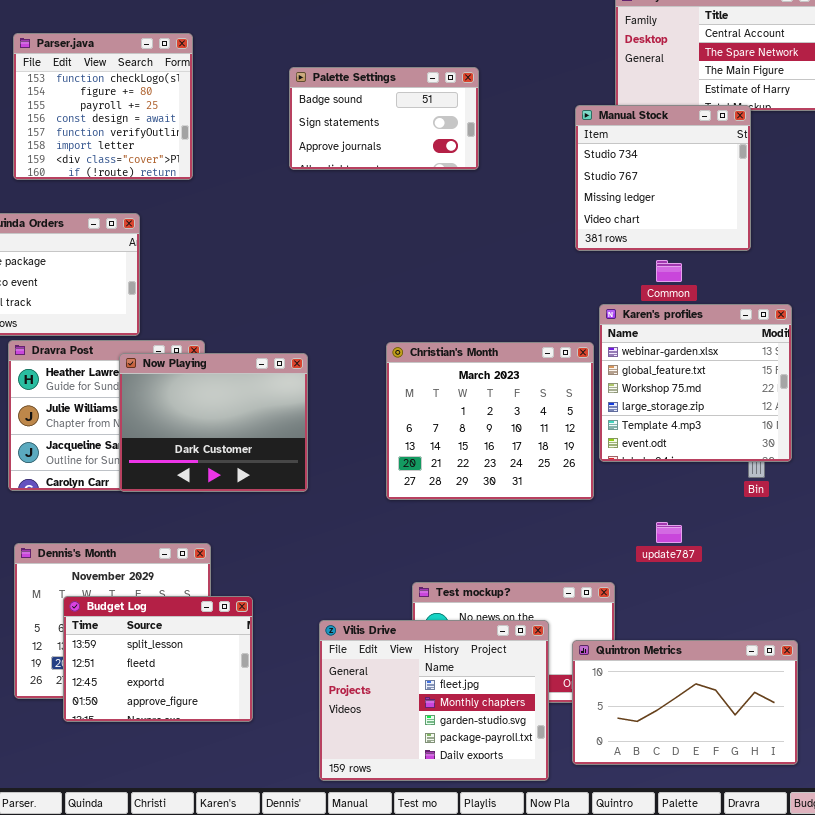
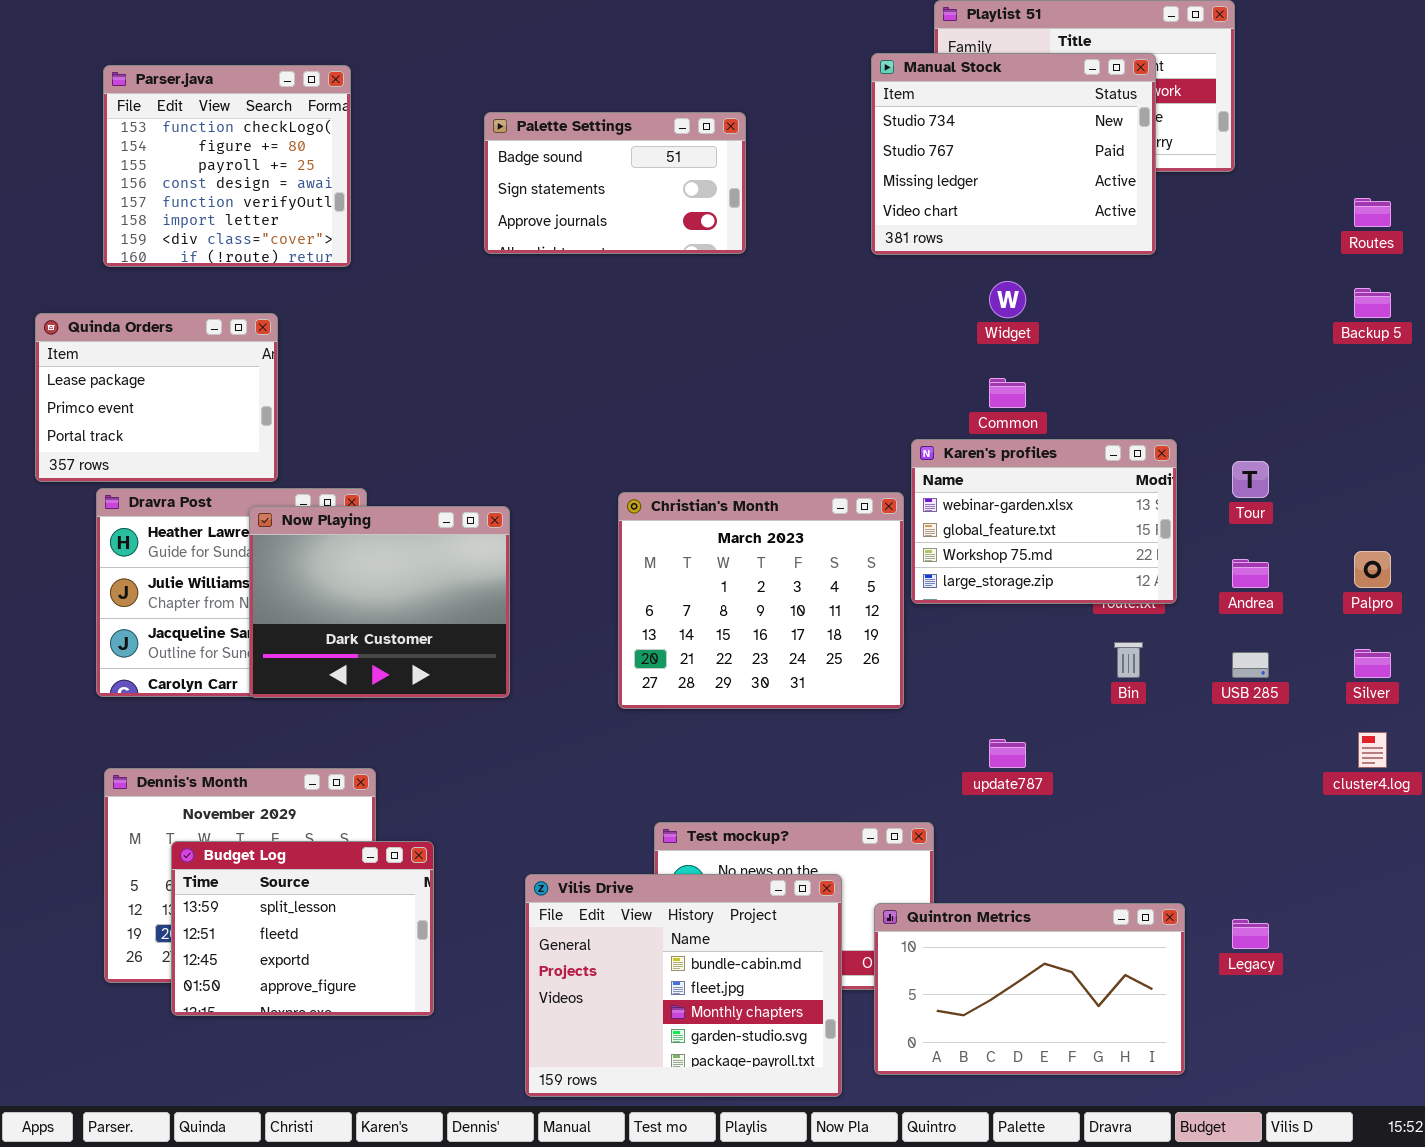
Manual Stock: [575,105,751,251] -> [871,53,1156,255], moved, resized
Karen's profiles: [599,304,792,462] -> [911,439,1177,604], resized
Vilis Drive: [319,620,549,781] -> [525,874,842,1097], scrolled up 1 row

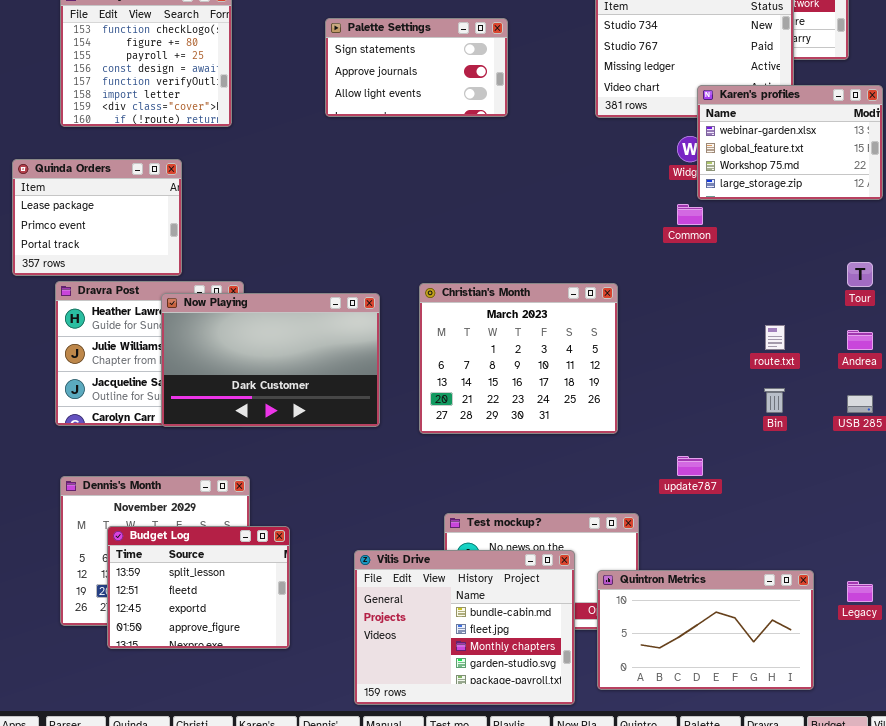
Palette Settings: [484,112,746,254] -> [325,18,508,117], scrolled down 1 row
Karen's profiles: [911,439,1177,604] -> [697,85,883,200], moved
Now Playing: [249,506,510,698] -> [161,293,380,427], resized

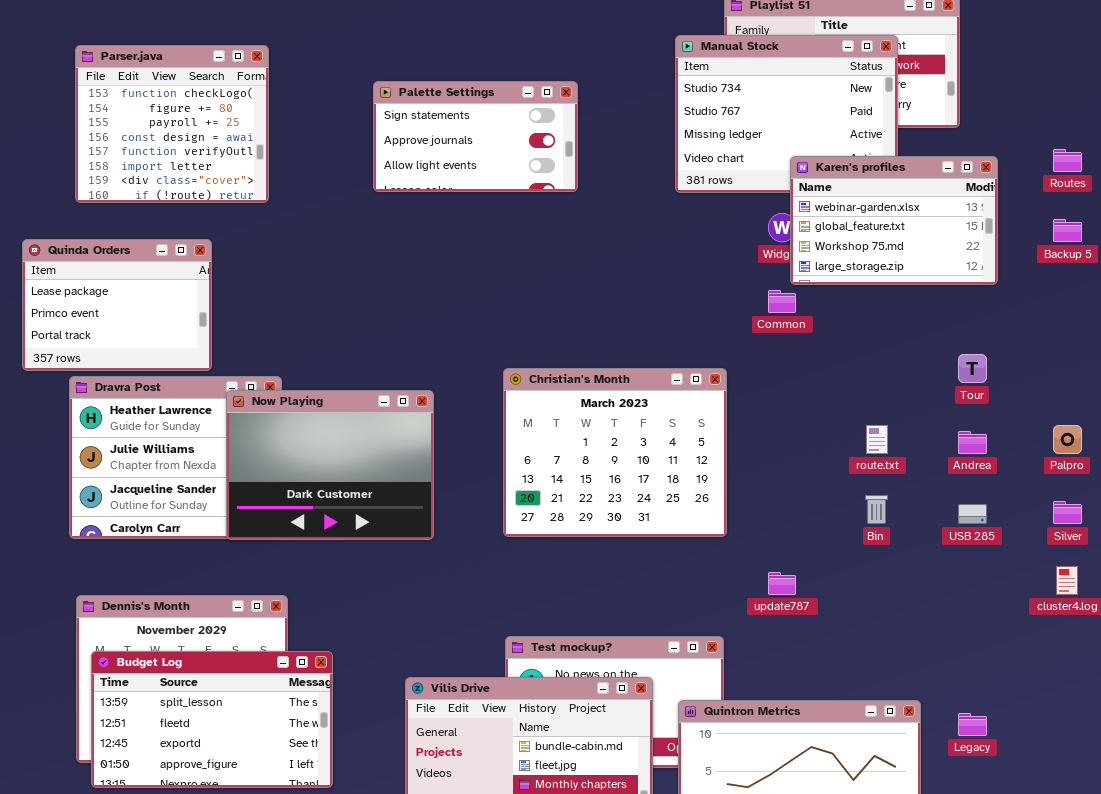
Christian's Month: [419,283,618,434] -> [503,368,727,537], moved
Now Playing: [161,293,380,427] -> [226,390,434,540], resized
Budget Log: [107,526,290,649] -> [91,651,333,788], resized

